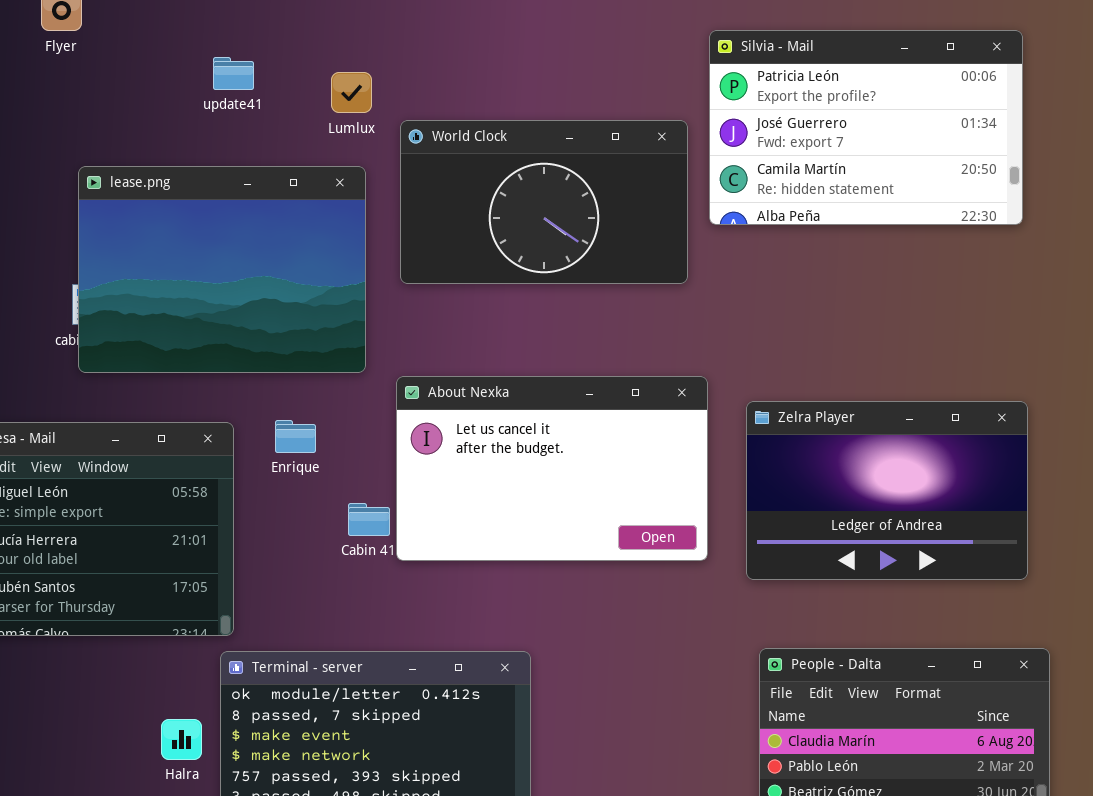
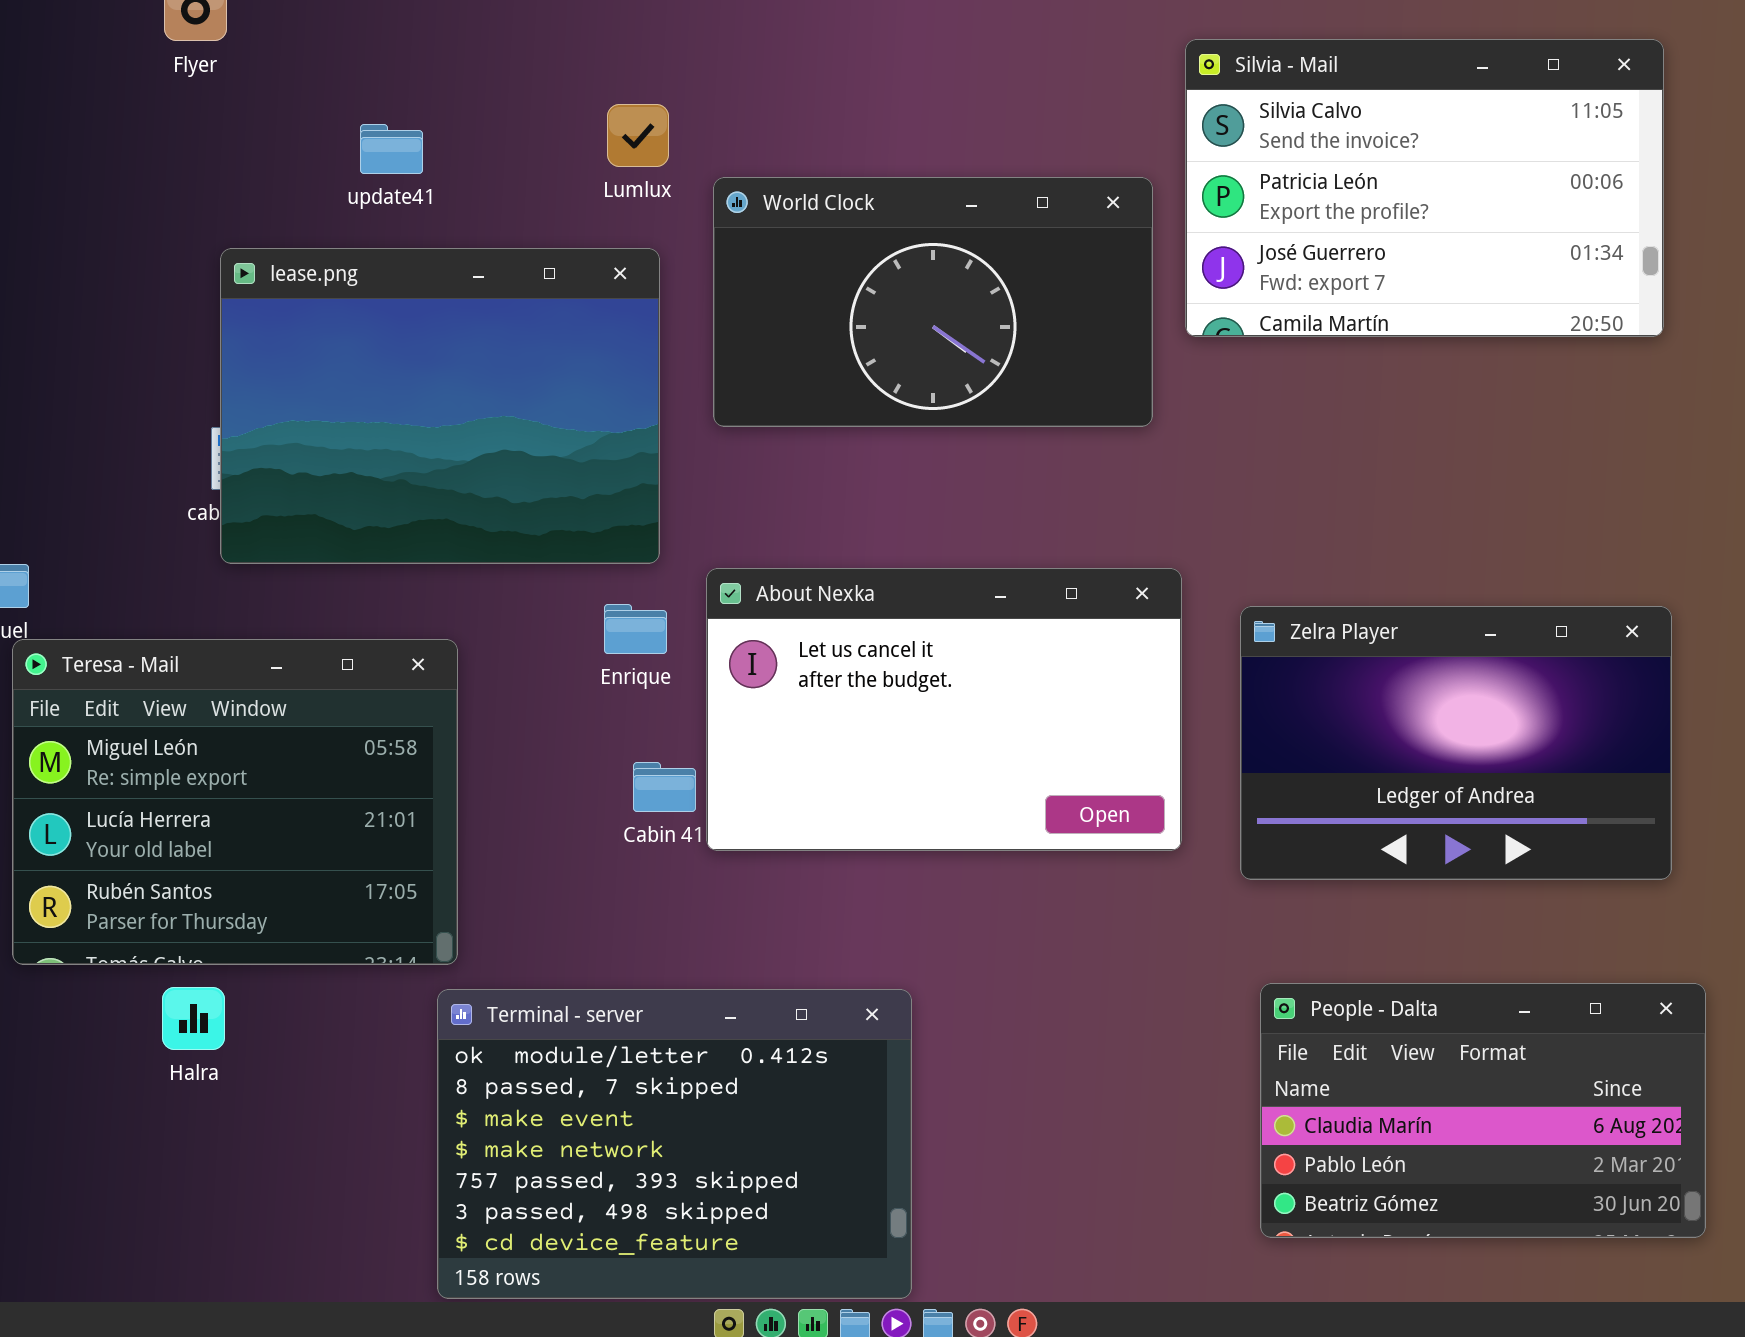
Silvia - Mail: [709,30,1023,225] -> [1185,39,1664,337], scrolled up 1 row
update41: [213,57,254,90] -> [360,124,423,174], moved
Enrique: [275,420,316,453] -> [604,604,667,654], moved
Halra: [161,719,202,760] -> [162,987,225,1050], moved

